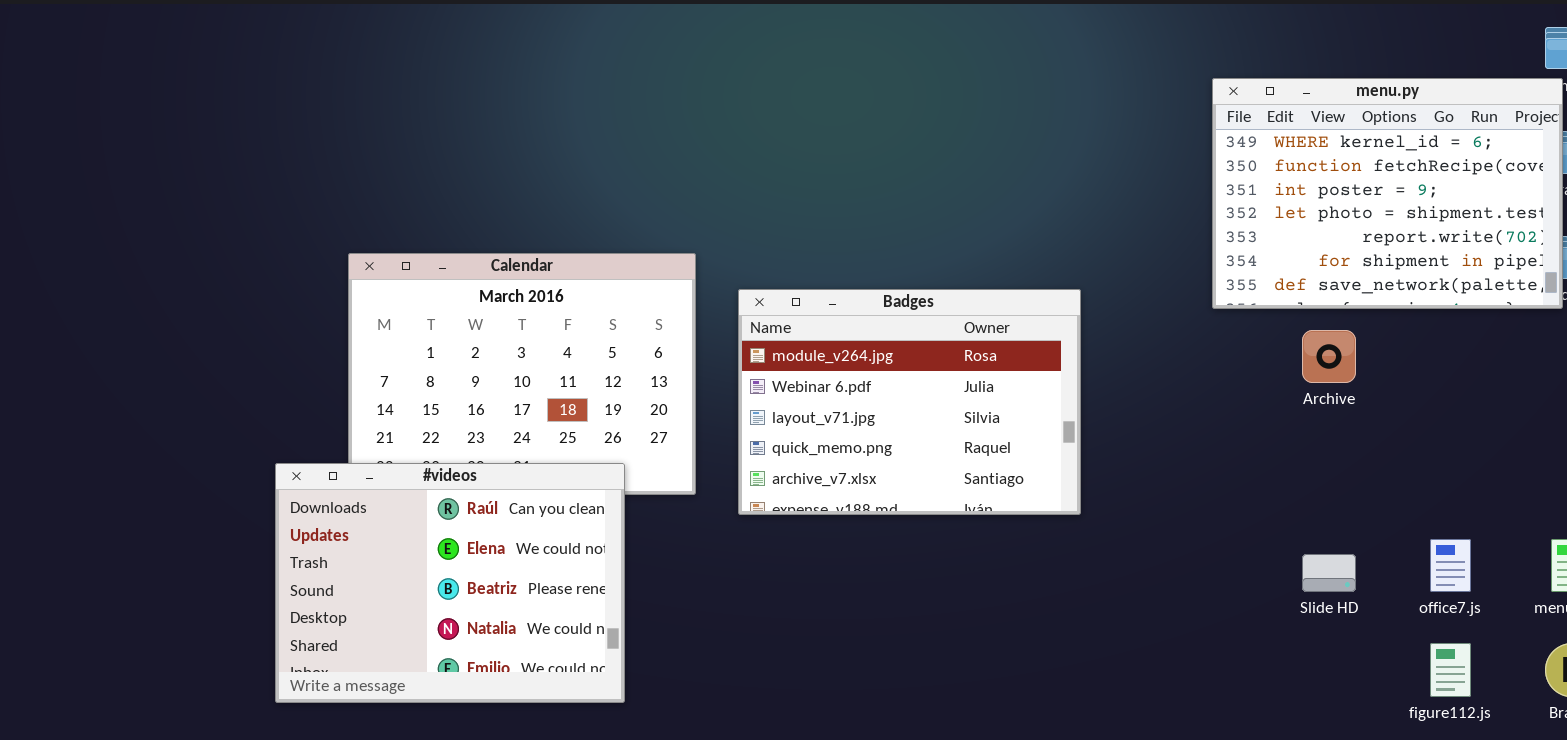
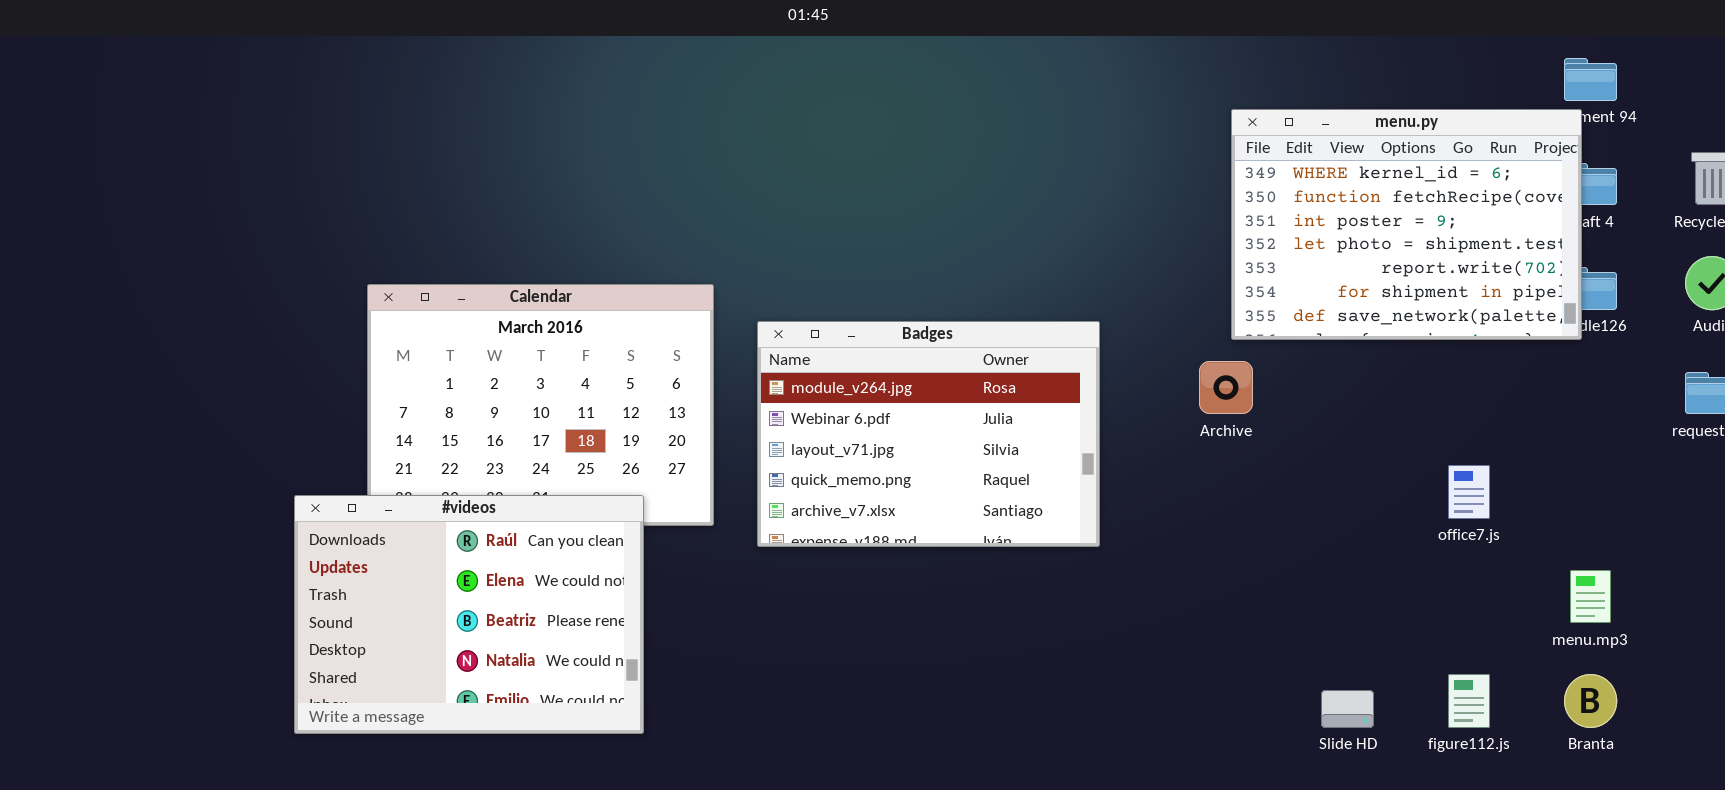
Archive: [1302,330,1356,383] -> [1199,361,1253,414], moved
office7.js: [1430,539,1471,592] -> [1448,465,1490,519], moved
Slide HD: [1302,554,1356,592] -> [1321,690,1374,728], moved

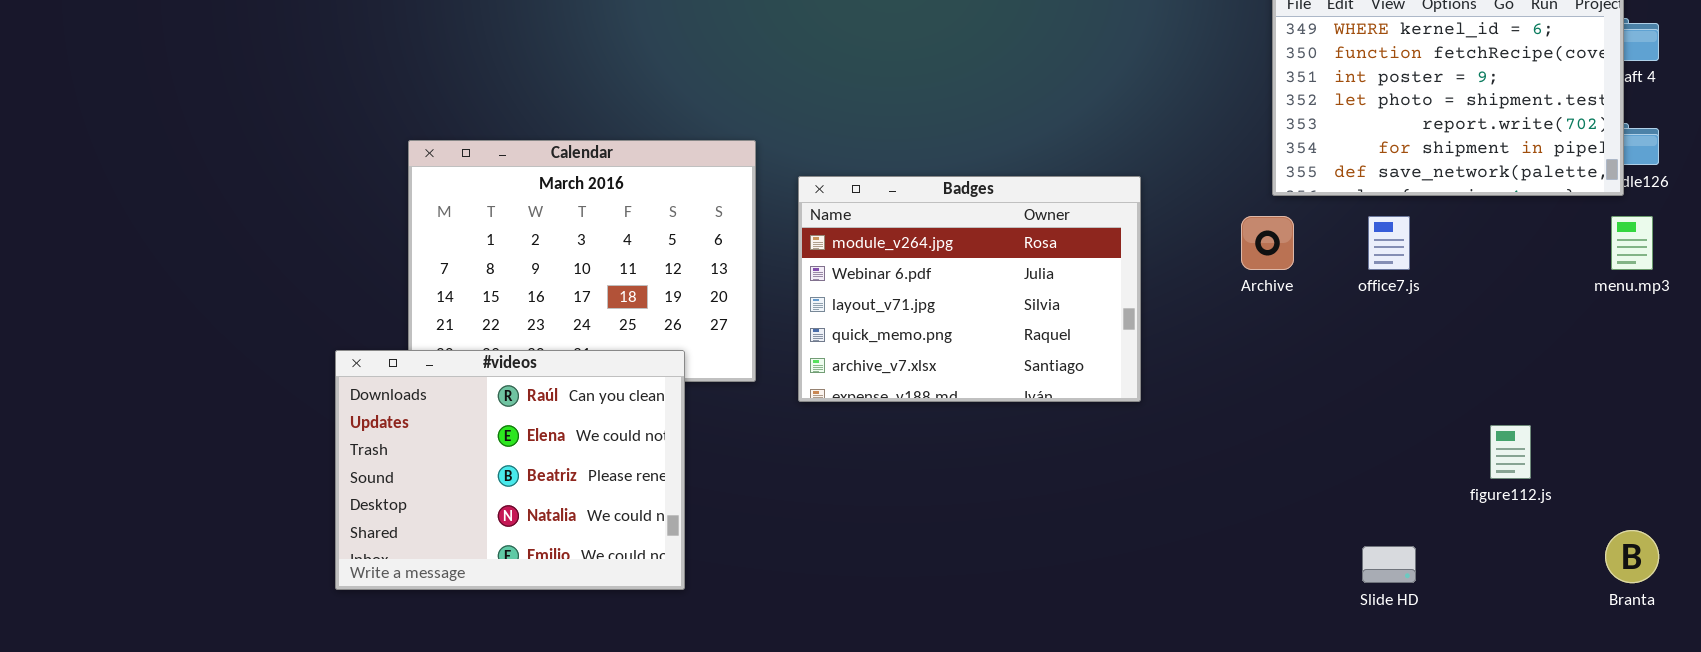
office7.js: [1448,465,1490,519] -> [1368,216,1410,270], moved
menu.mp3: [1570,570,1611,623] -> [1611,216,1653,270], moved
figure112.js: [1448,674,1490,728] -> [1490,425,1531,479], moved

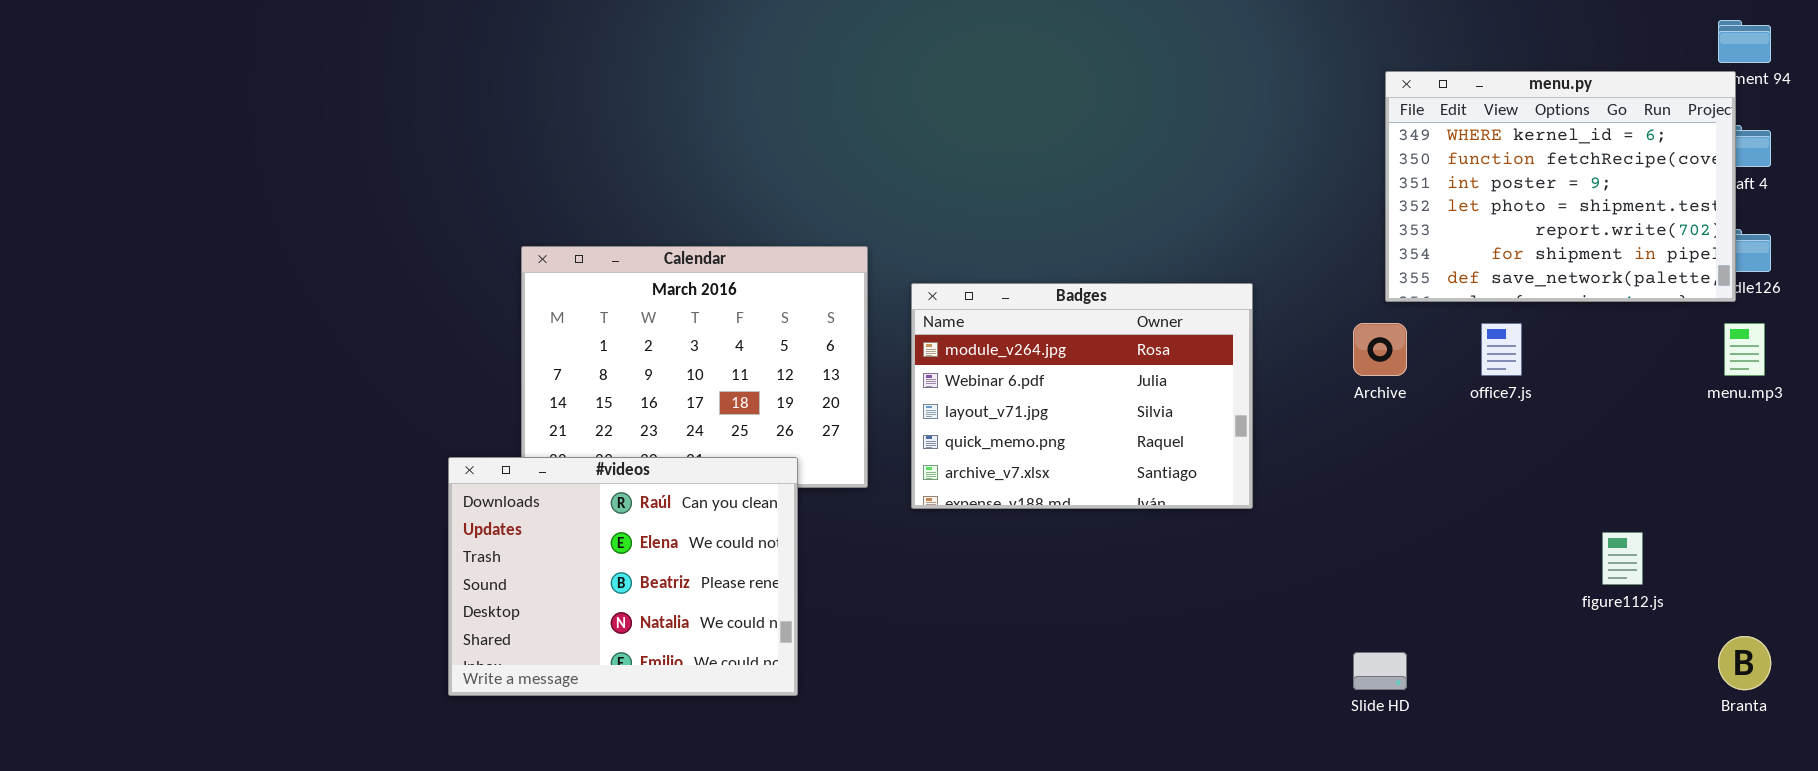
Slide HD: [1362,546,1416,583] -> [1353,652,1407,690], moved

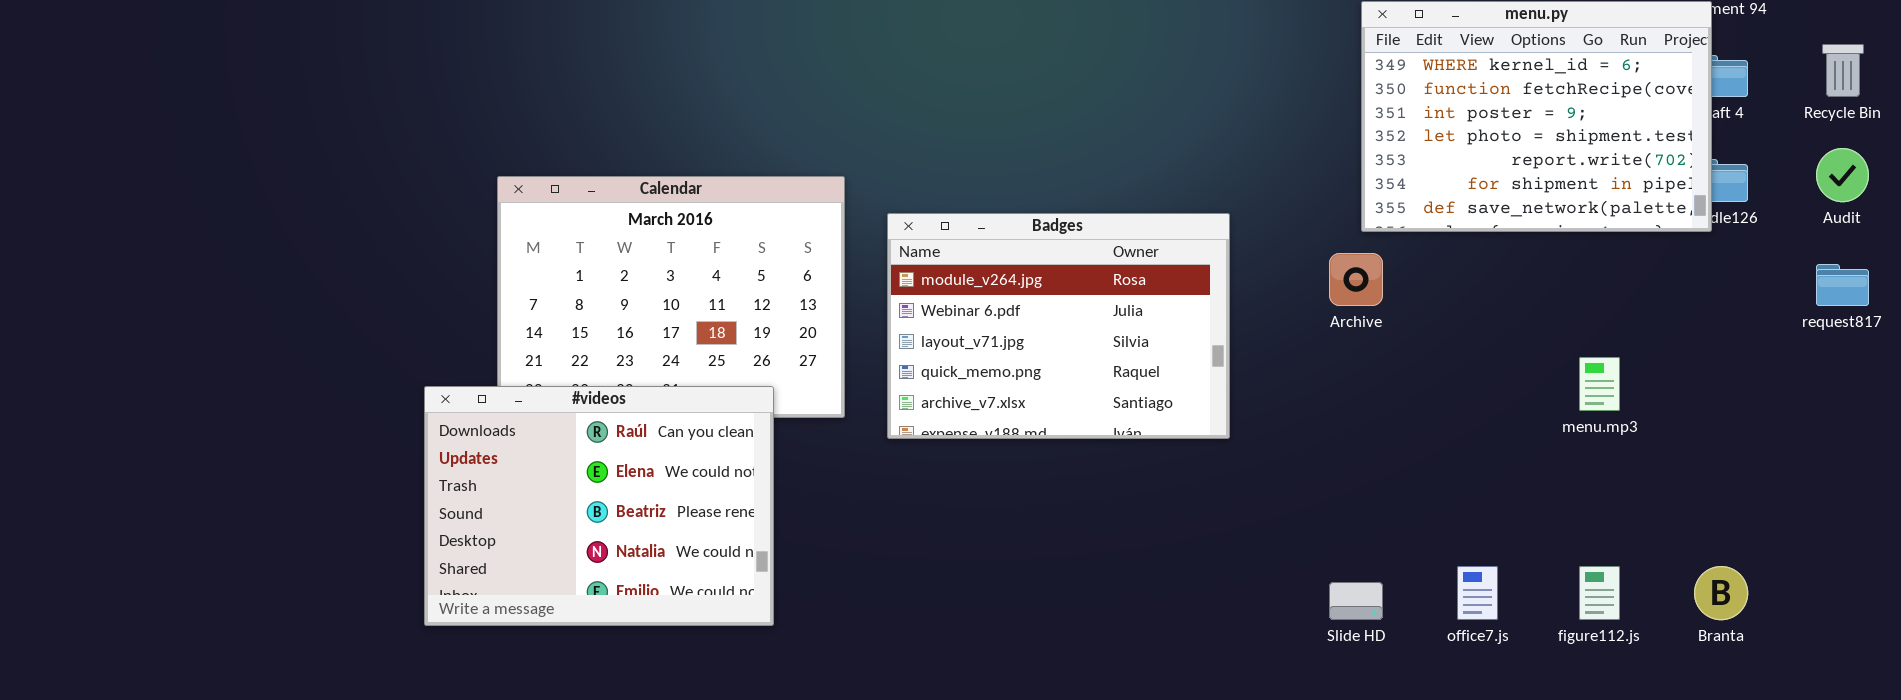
office7.js: [1481,323,1522,376] -> [1457,566,1498,620], moved
menu.mp3: [1724,323,1765,376] -> [1579,357,1620,411], moved
figure112.js: [1602,532,1643,585] -> [1579,566,1620,620], moved

